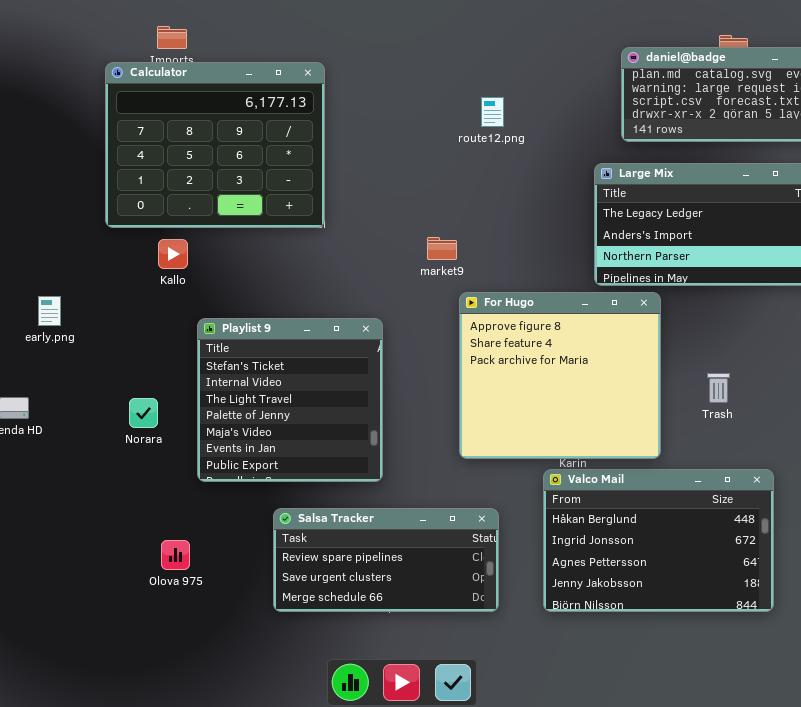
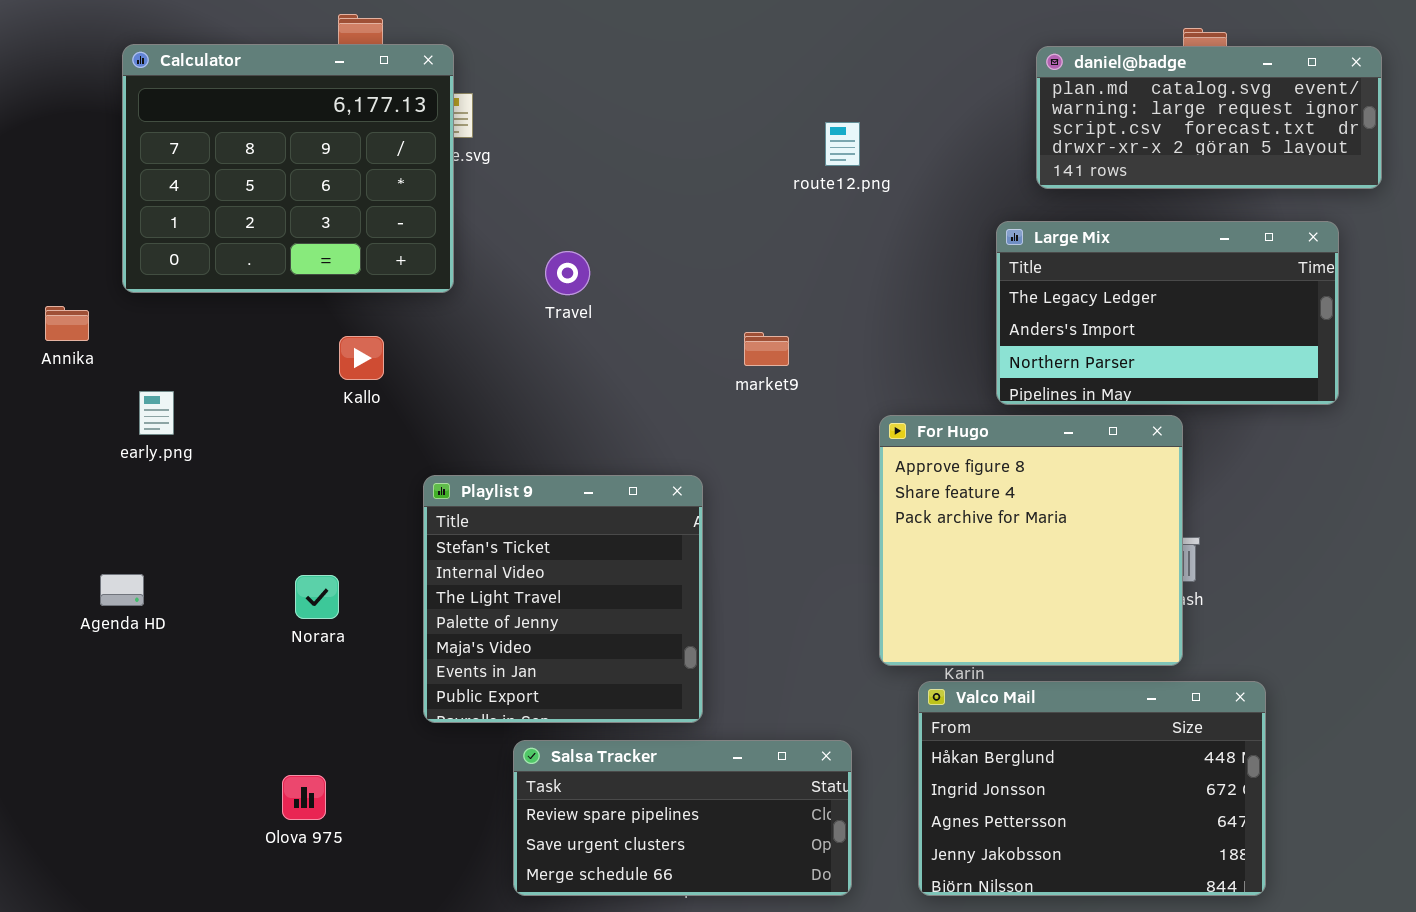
Calculator: [105,62,325,228] -> [122,44,454,293], moved
For Hugo: [459,292,661,459] -> [879,415,1183,666], moved
early.png: [38,296,61,326] -> [139,391,174,435], moved
Playlist 9: [197,318,383,482] -> [423,475,703,723], moved
Olova 975: [161,540,190,570] -> [282,775,326,820], moved

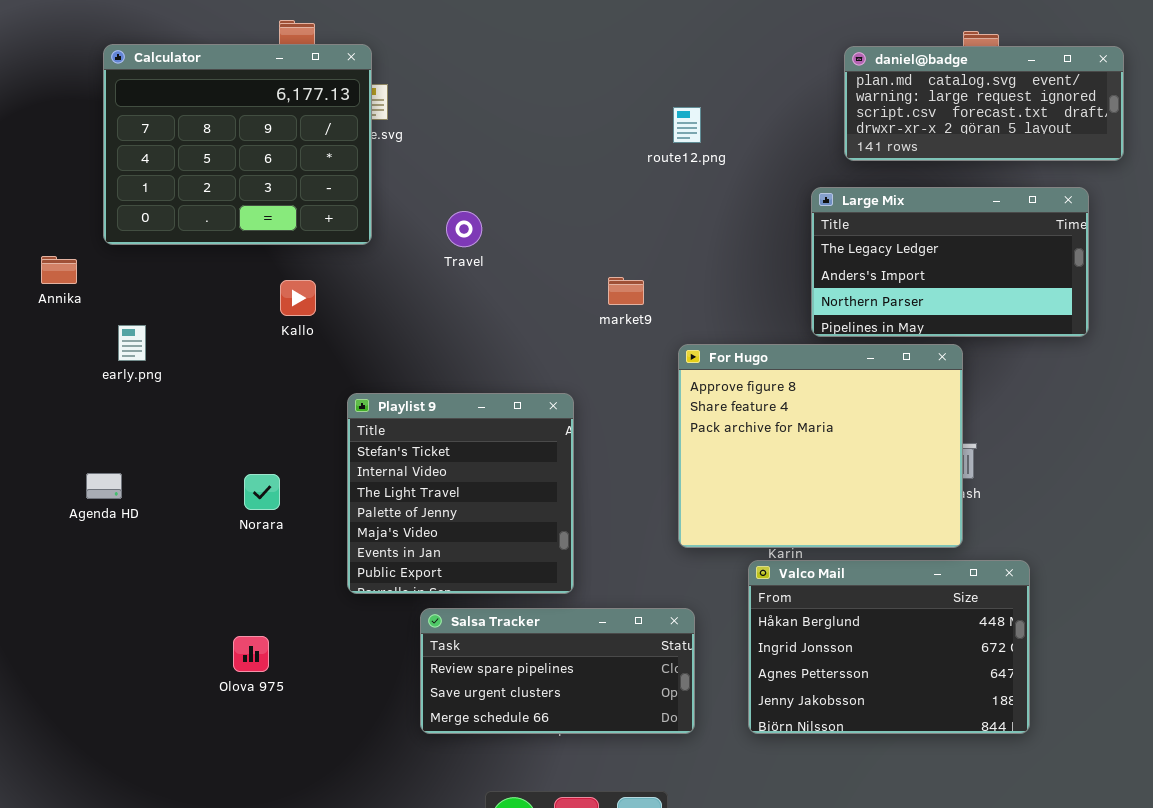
For Hugo: [879,415,1183,666] -> [678,344,963,548], resized

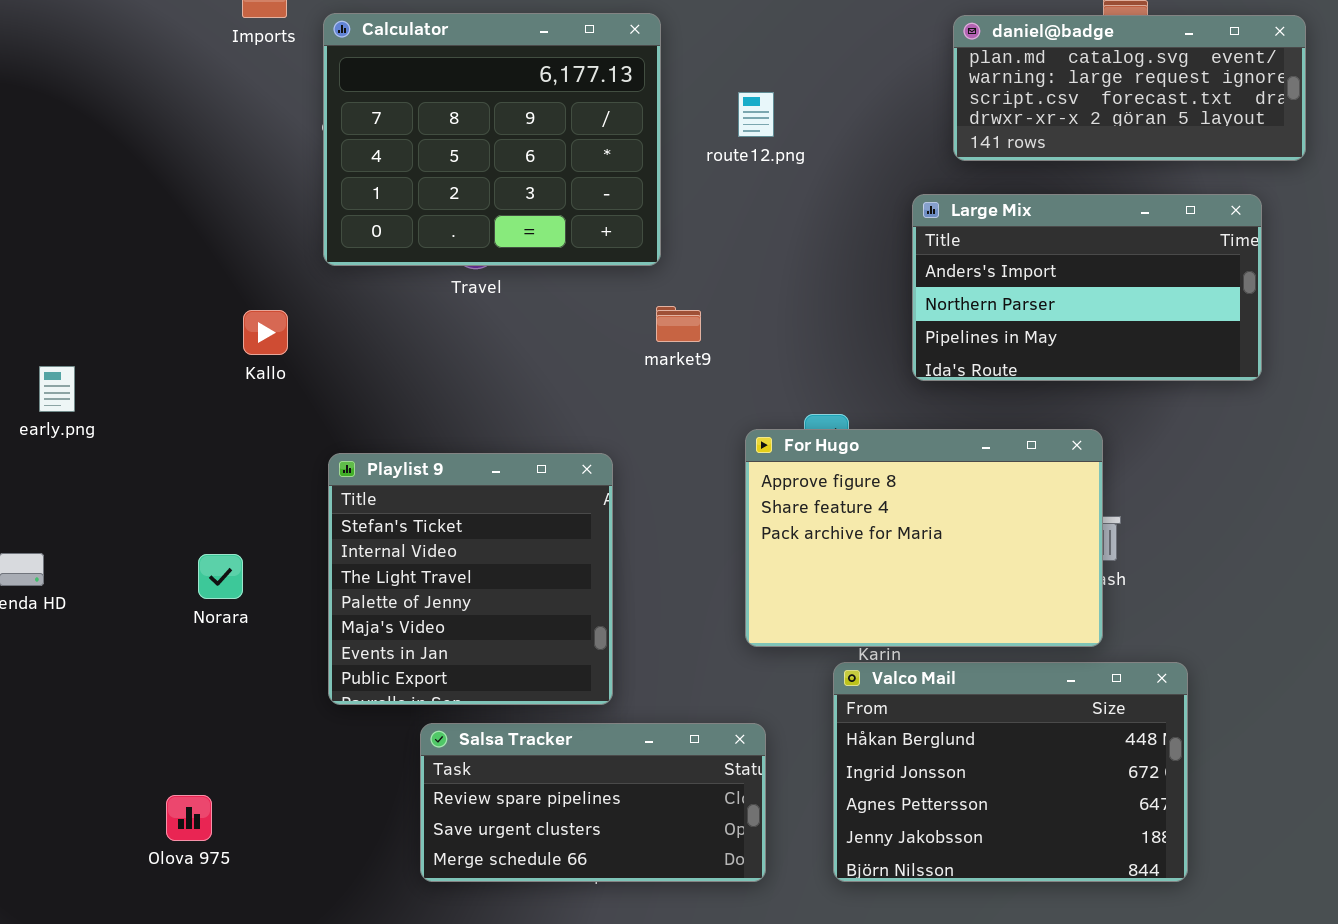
Calculator: [103,44,372,245] -> [323,13,661,266], moved
Large Mix: [811,187,1089,337] -> [912,194,1262,381], scrolled down 1 row
For Hugo: [678,344,963,548] -> [745,429,1103,647], resized
Olova 975: [233,636,269,672] -> [166,795,212,841], moved

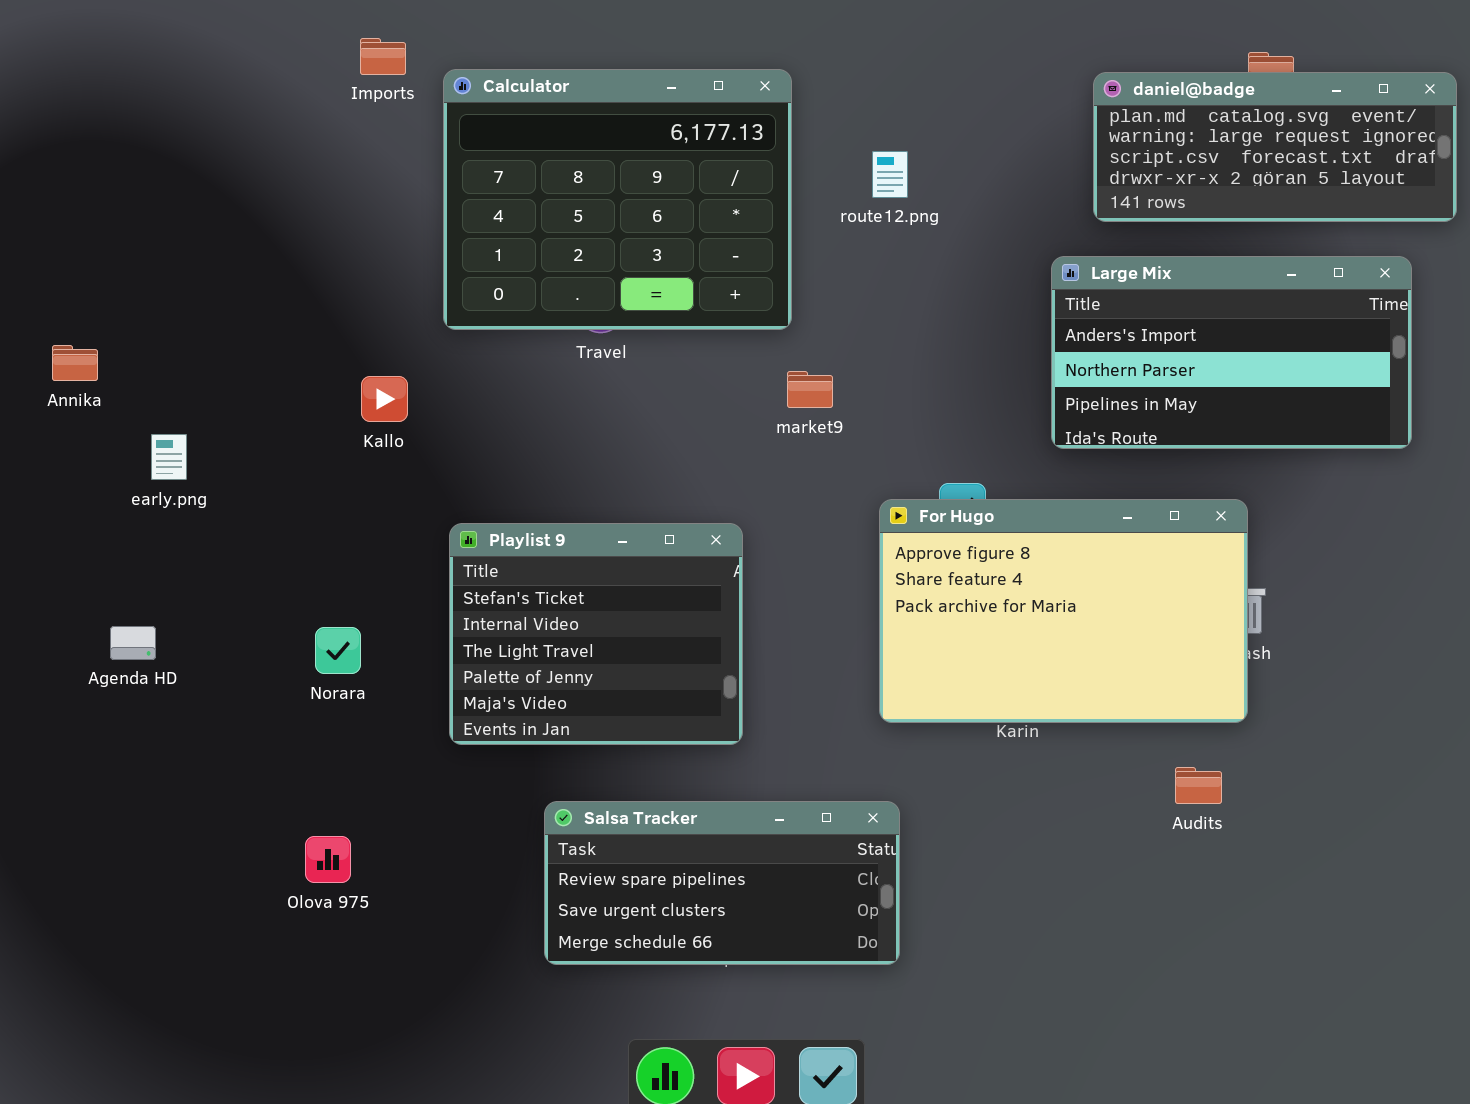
Playlist 9: [328,453,613,705] -> [449,523,743,745], resized
Valco Mail: [833,662,1188,882] -> none, closed
Olova 975: [166,795,212,841] -> [305,836,351,883], moved

